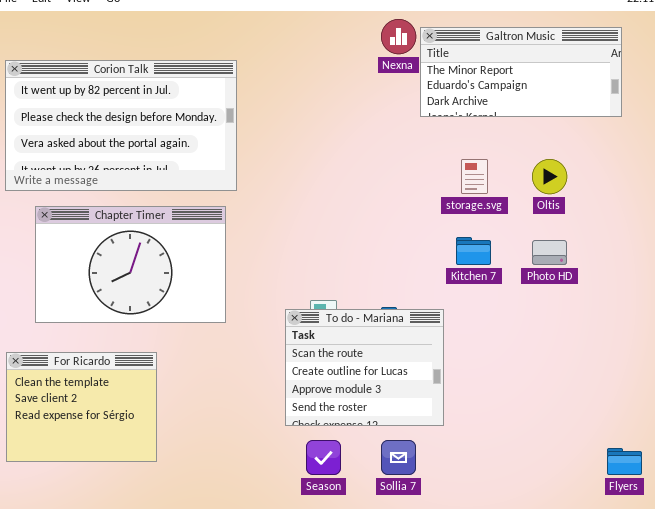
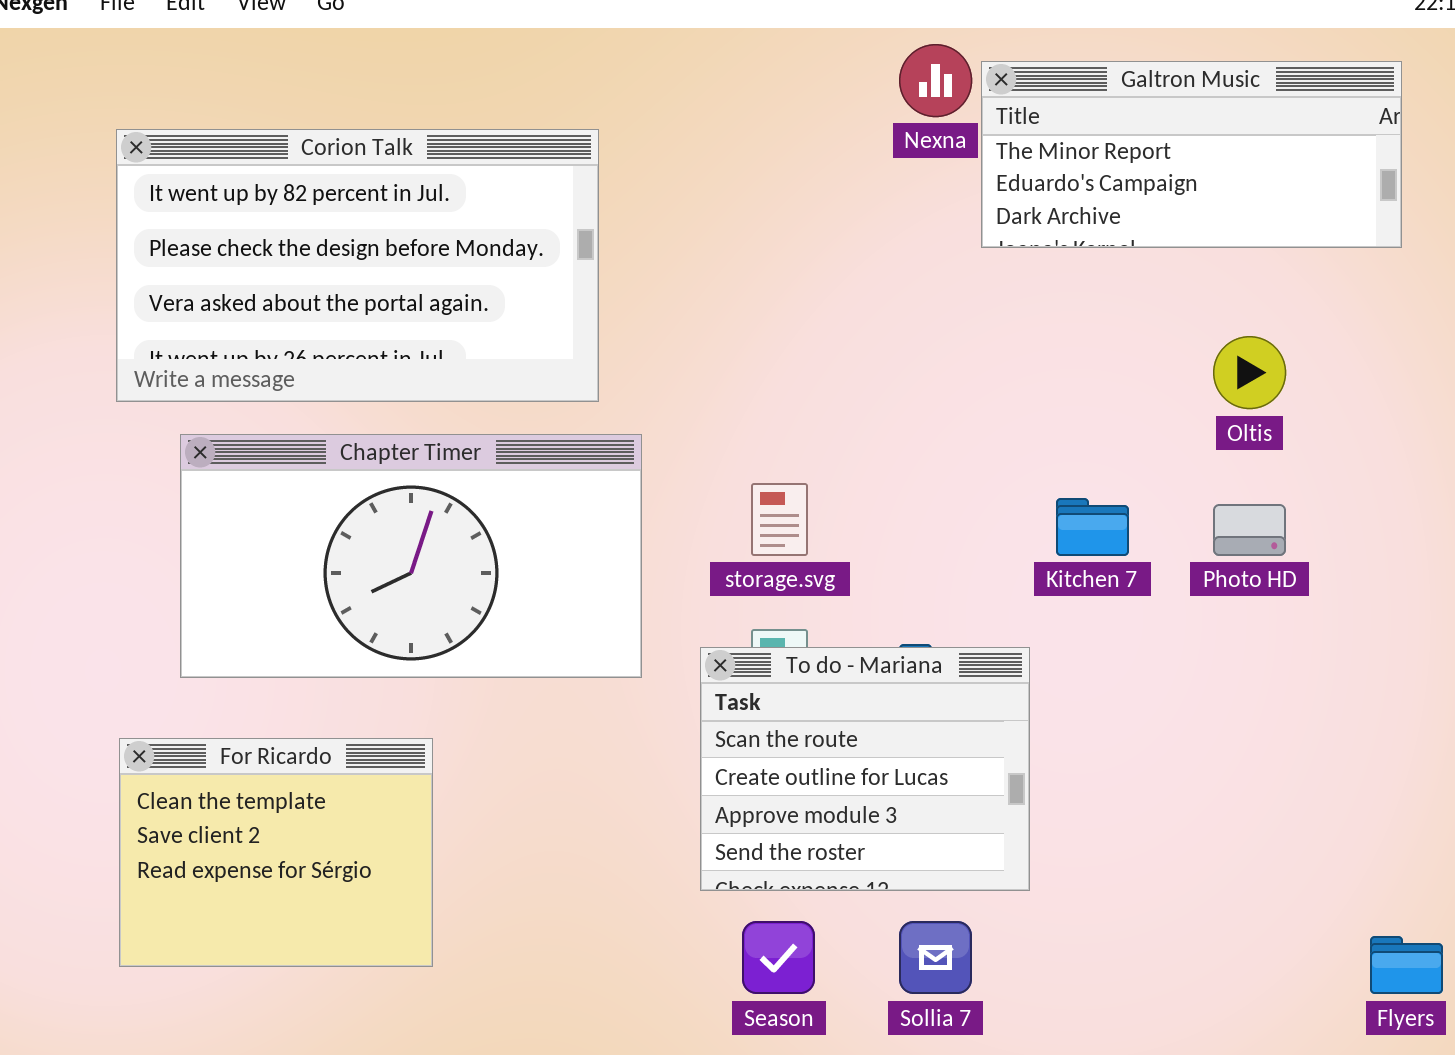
storage.svg: [461,159,488,194] -> [751,483,808,556], moved
Chapter Timer: [35,206,226,323] -> [180,434,642,678], resized

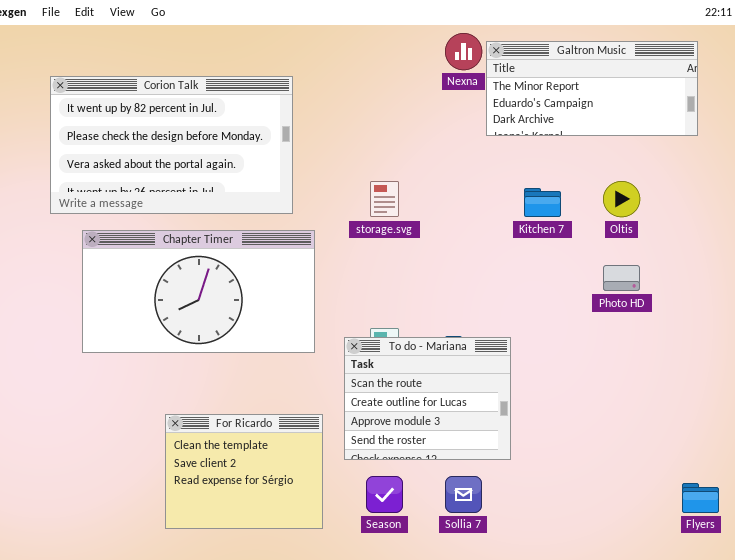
storage.svg: [751,483,808,556] -> [370,181,399,217], moved
Kitchen 7: [1056,498,1129,556] -> [524,188,561,217], moved
For Ricardo: [119,738,433,967] -> [165,414,323,529], moved

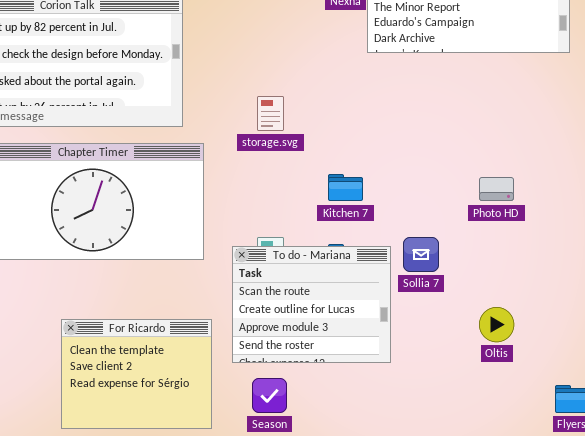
Oltis: [603,181,640,217] -> [479,307,514,342], moved
Kitchen 7: [524,188,561,217] -> [328,174,363,201], moved
Sollia 7: [445,476,482,513] -> [403,237,439,272], moved

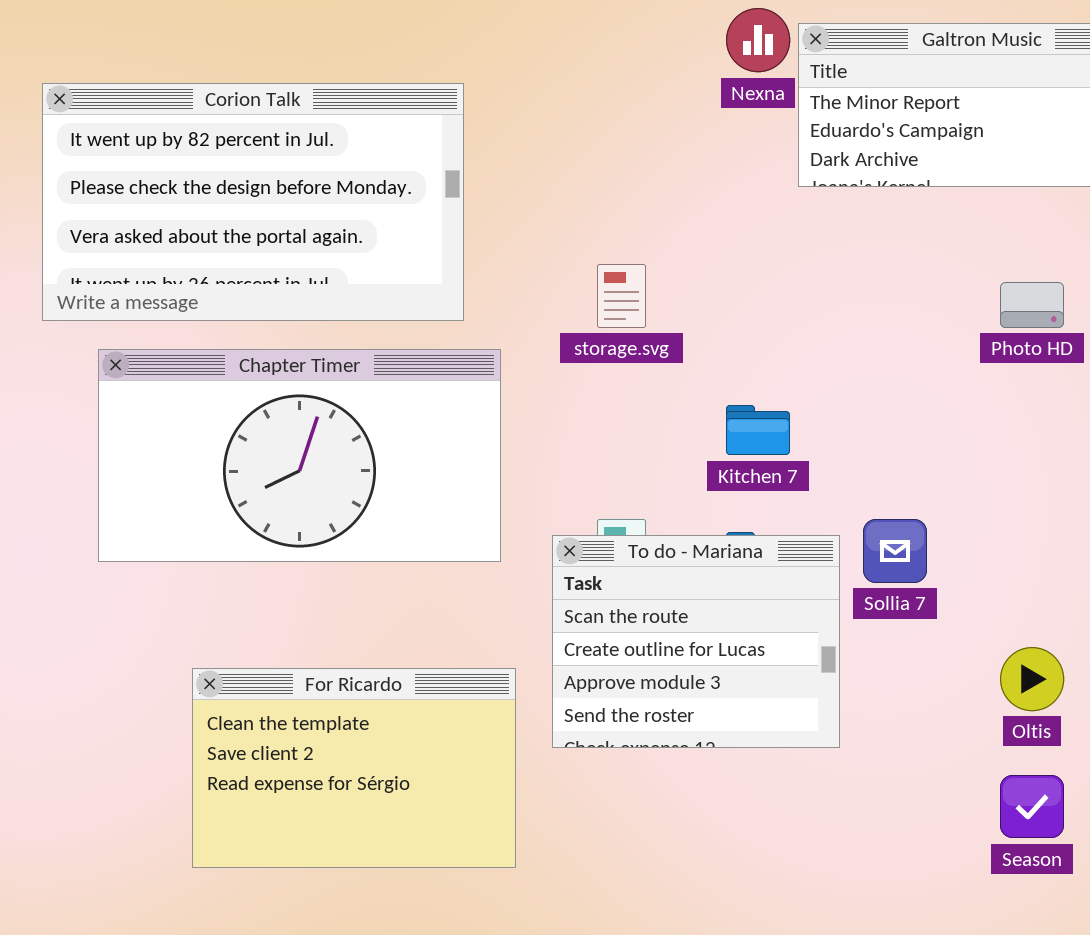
Photo HD: [479,177,514,201] -> [1000,282,1064,328], moved
For Ricardo: [61,319,212,429] -> [192,668,516,868], resized
Season: [252,378,287,413] -> [1000,775,1064,838], moved

